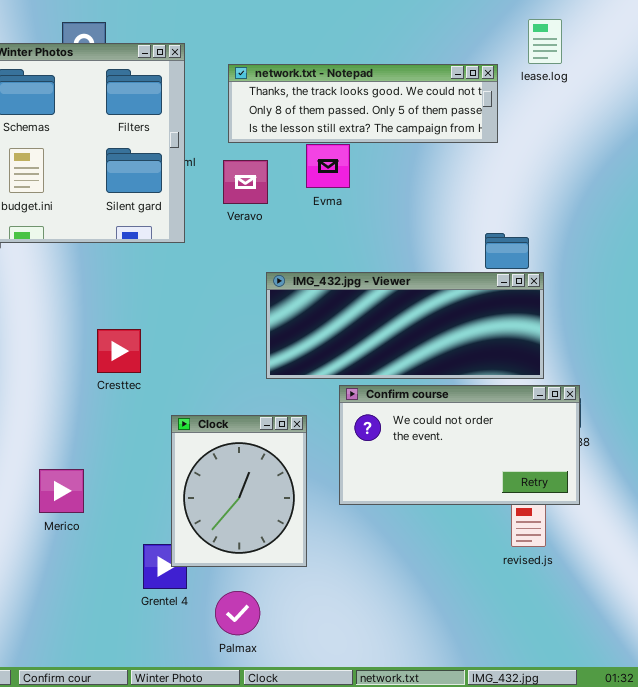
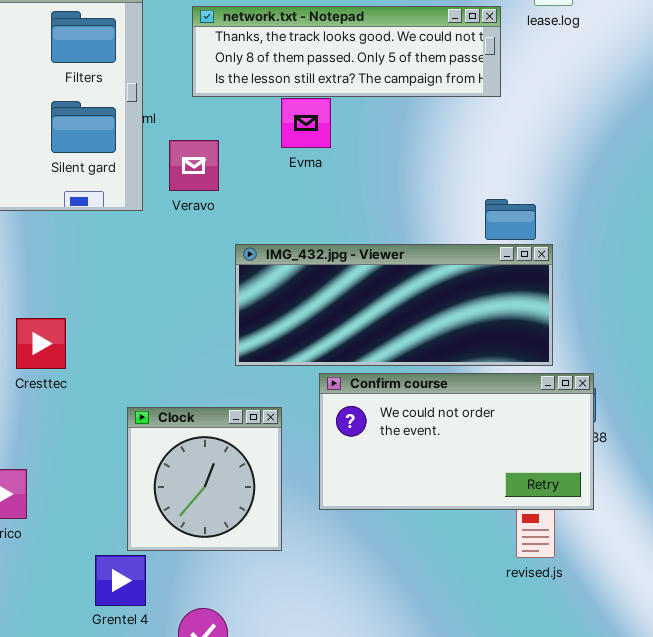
Veravo: [223,160,268,204] -> [169,140,219,191], moved
Cresttec: [97,329,141,373] -> [16,318,66,369], moved
Clock: [171,415,307,567] -> [127,407,282,551], resized

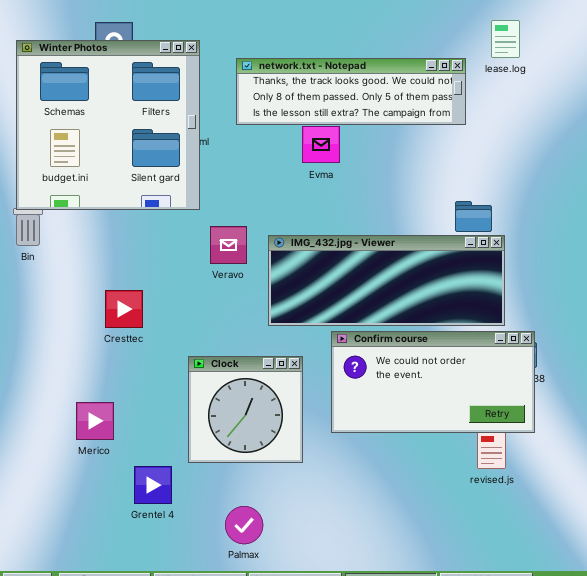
Veravo: [169,140,219,191] -> [210,226,247,264], moved
Grentel 4: [95,555,146,606] -> [134,466,172,504], moved

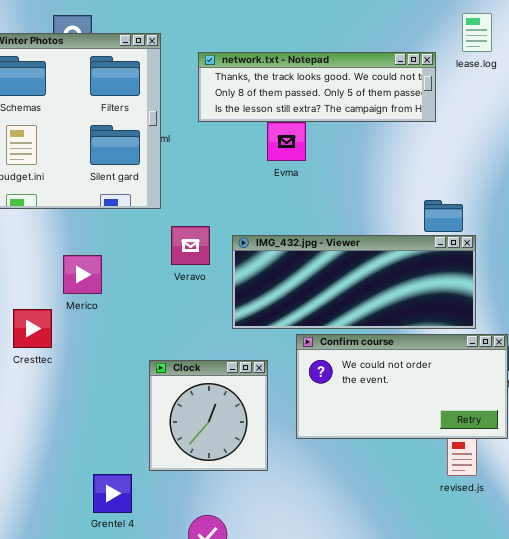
Cresttec: [105,290,143,328] -> [13,309,52,348], moved
Merico: [76,402,114,440] -> [63,255,102,294], moved

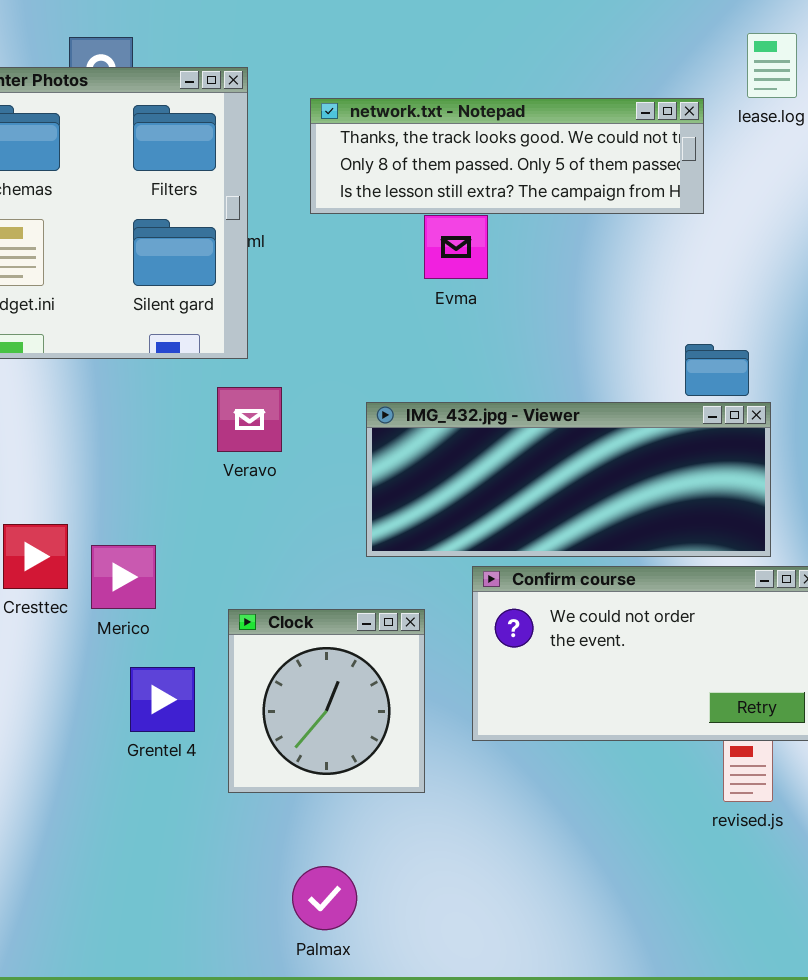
Veravo: [171,226,210,265] -> [217,387,282,452], moved
Merico: [63,255,102,294] -> [91,545,156,609], moved
Grentel 4: [93,474,132,513] -> [130,667,195,732], moved

